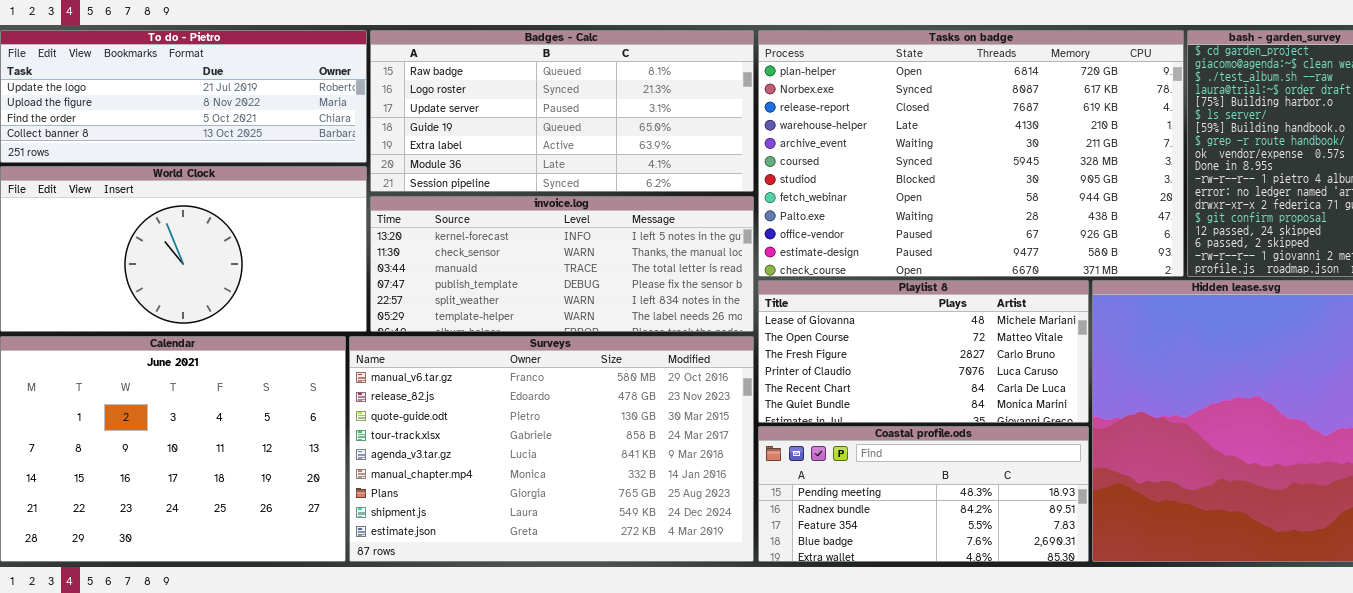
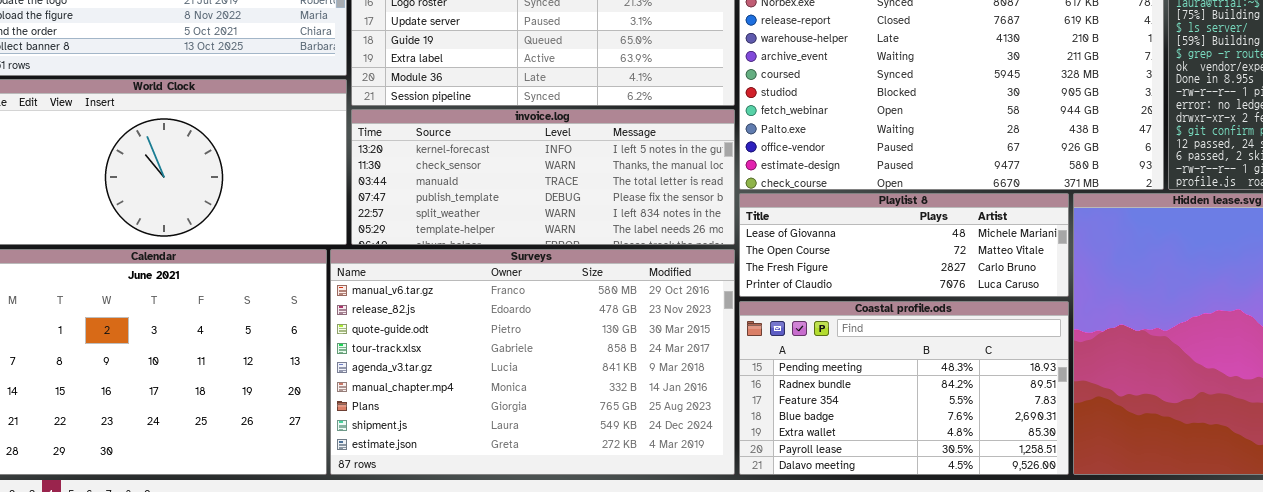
Playlist 8: [758,280,1089,423] -> [739,193,1069,297], resized
Coastal profile.ods: [758,426,1089,562] -> [739,301,1069,475], resized

